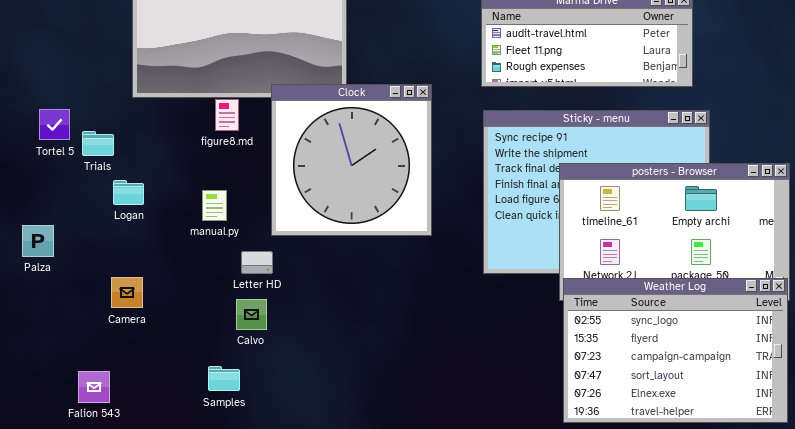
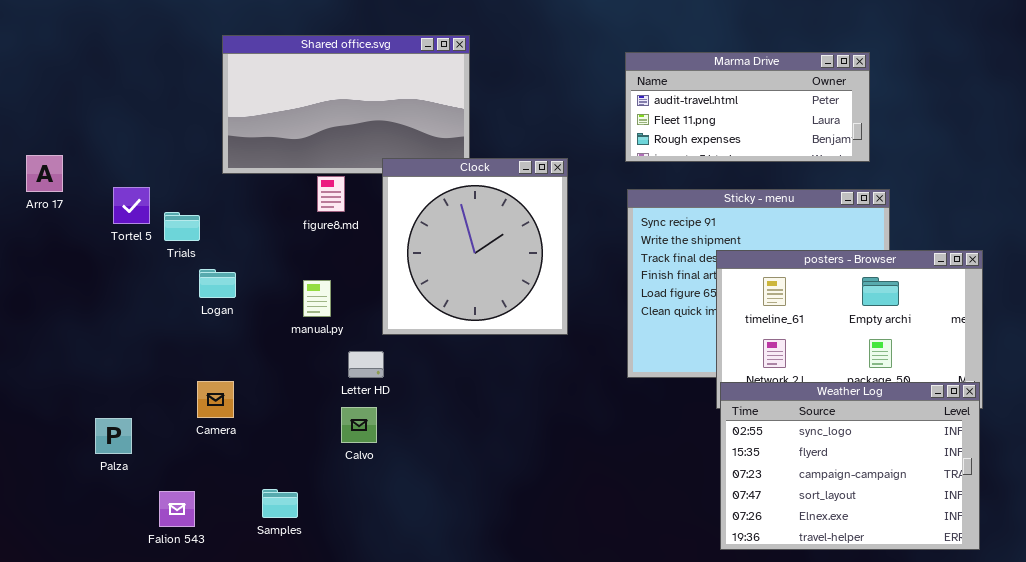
Palza: [22,225,54,257] -> [95,418,132,454], moved
Samples: [208,366,240,391] -> [262,489,298,518], moved

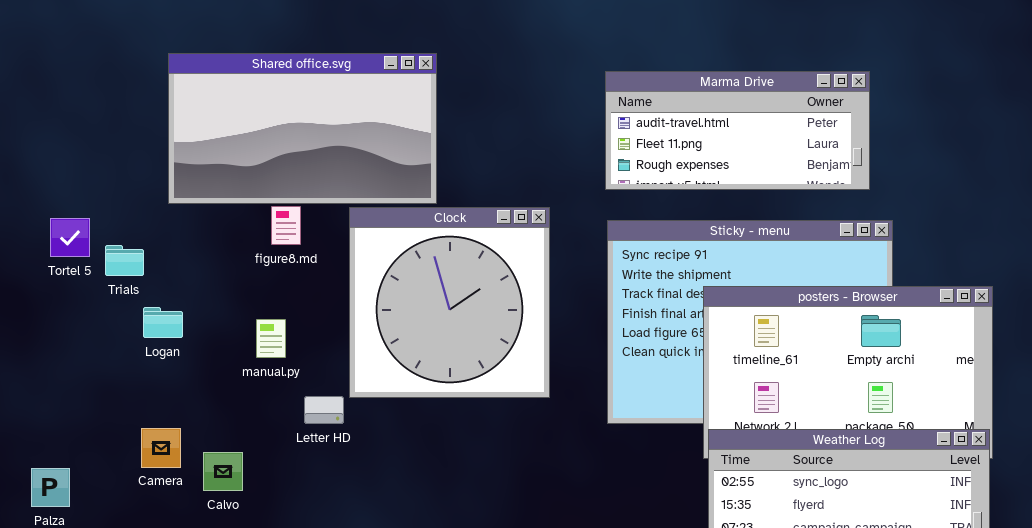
Clock: [382,158,568,335] -> [349,207,550,398], moved
Calvo: [341,407,377,443] -> [203,452,243,491], moved

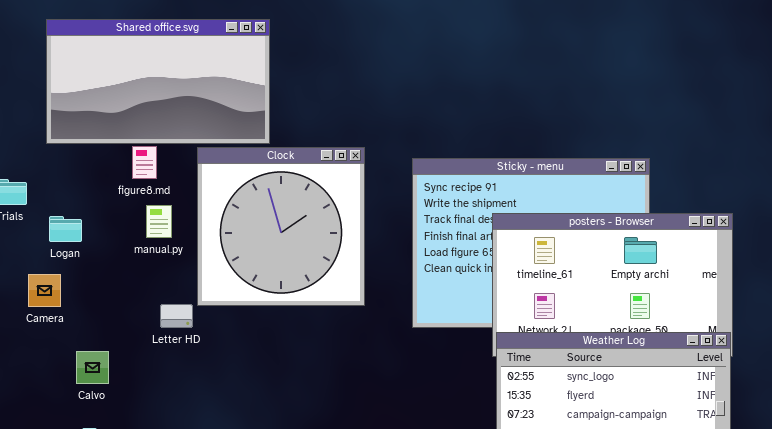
Marma Drive: [605,71,870,190] -> none, closed
Logan: [143,307,183,338] -> [49,216,82,242], moved
manual.py: [256,319,286,358] -> [146,205,172,238], moved
Camera: [141,428,181,468] -> [28,274,61,307], moved

